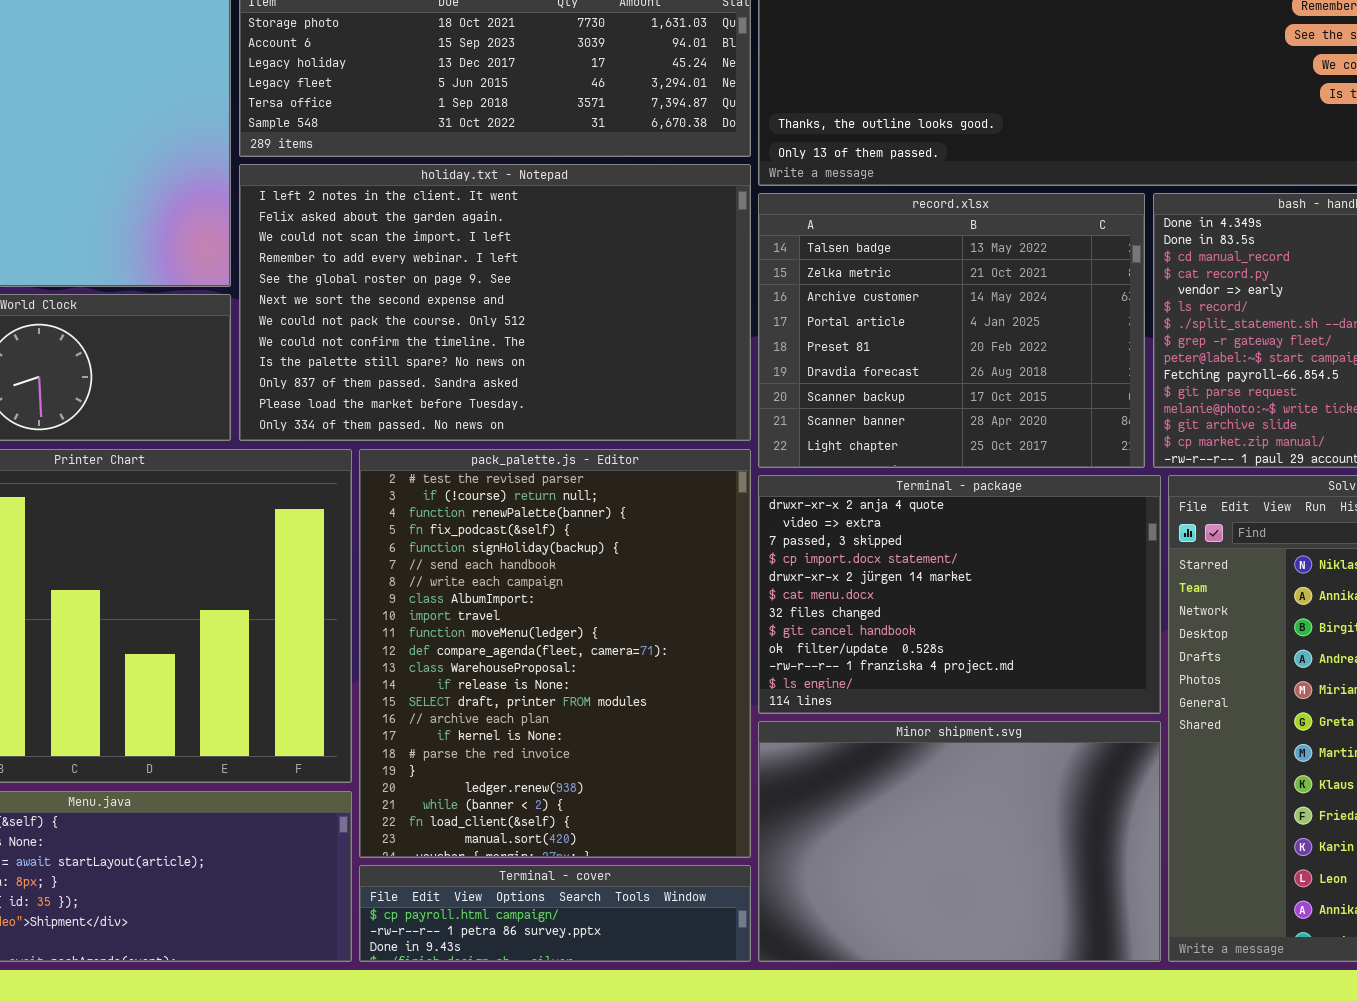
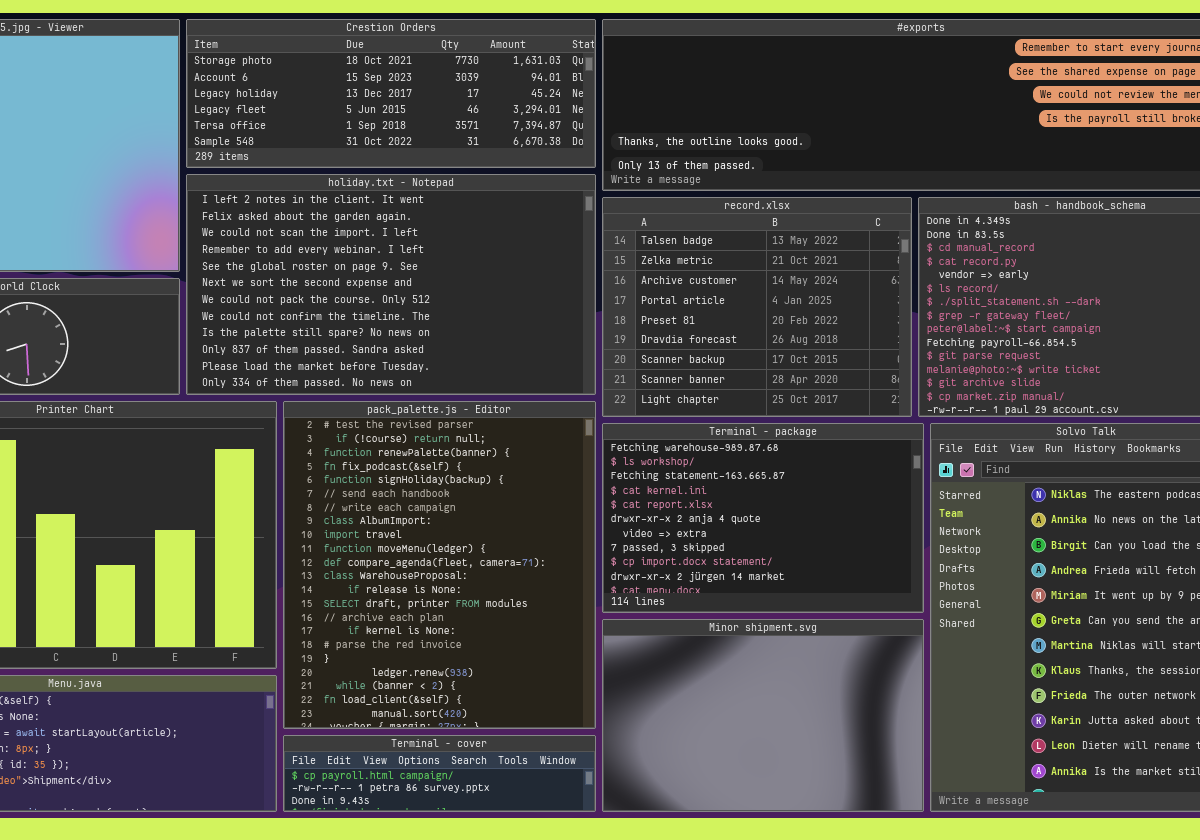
Terminal - package: [758,475,1161,714] -> [602,423,924,613], scrolled up 5 rows

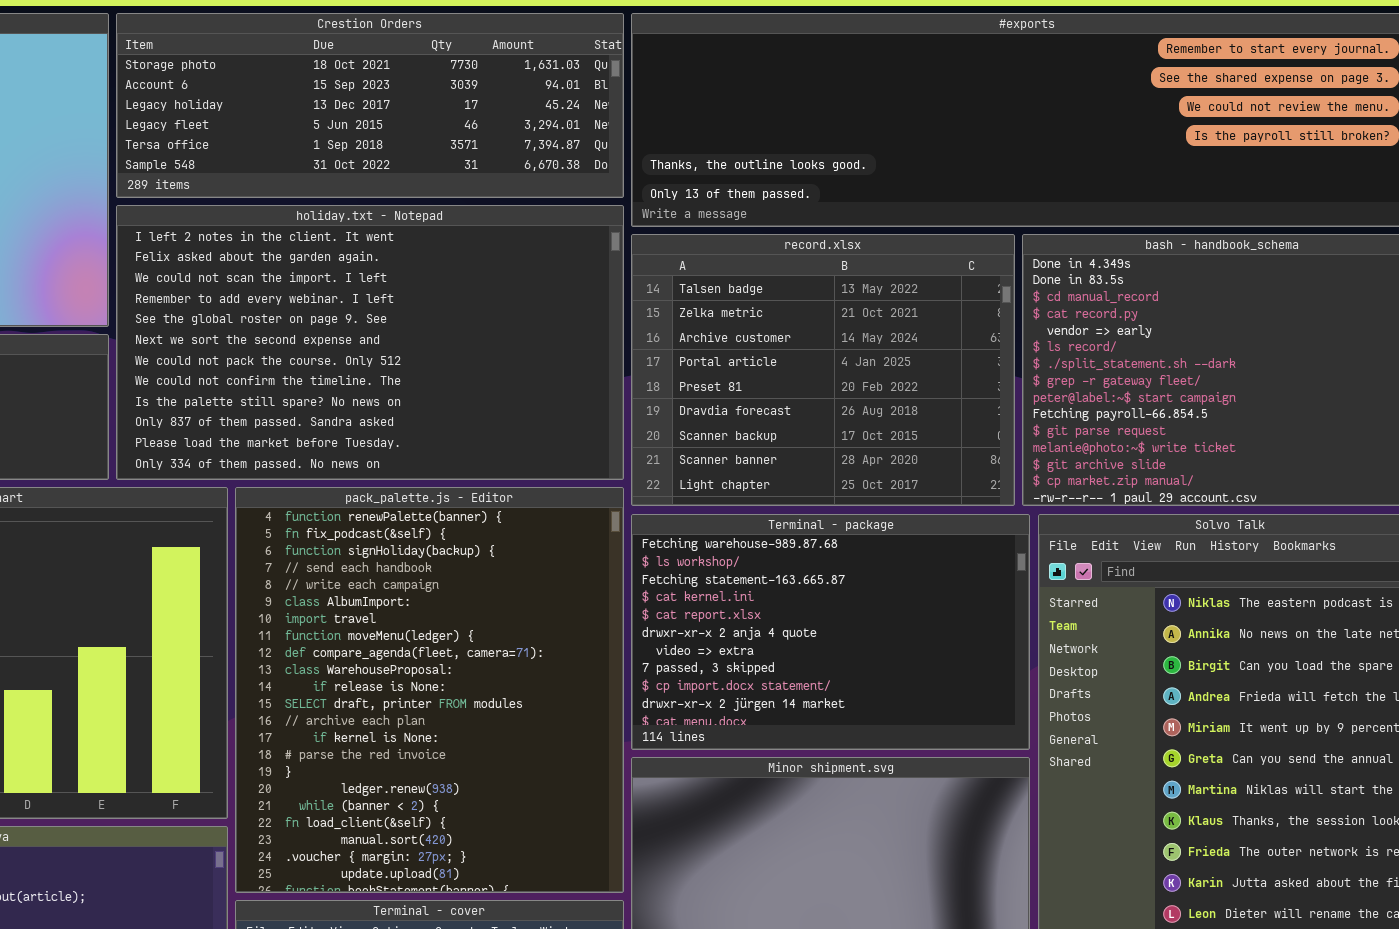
pack_palette.js - Editor: [283,401,596,729] -> [235,487,624,893], scrolled down 2 rows

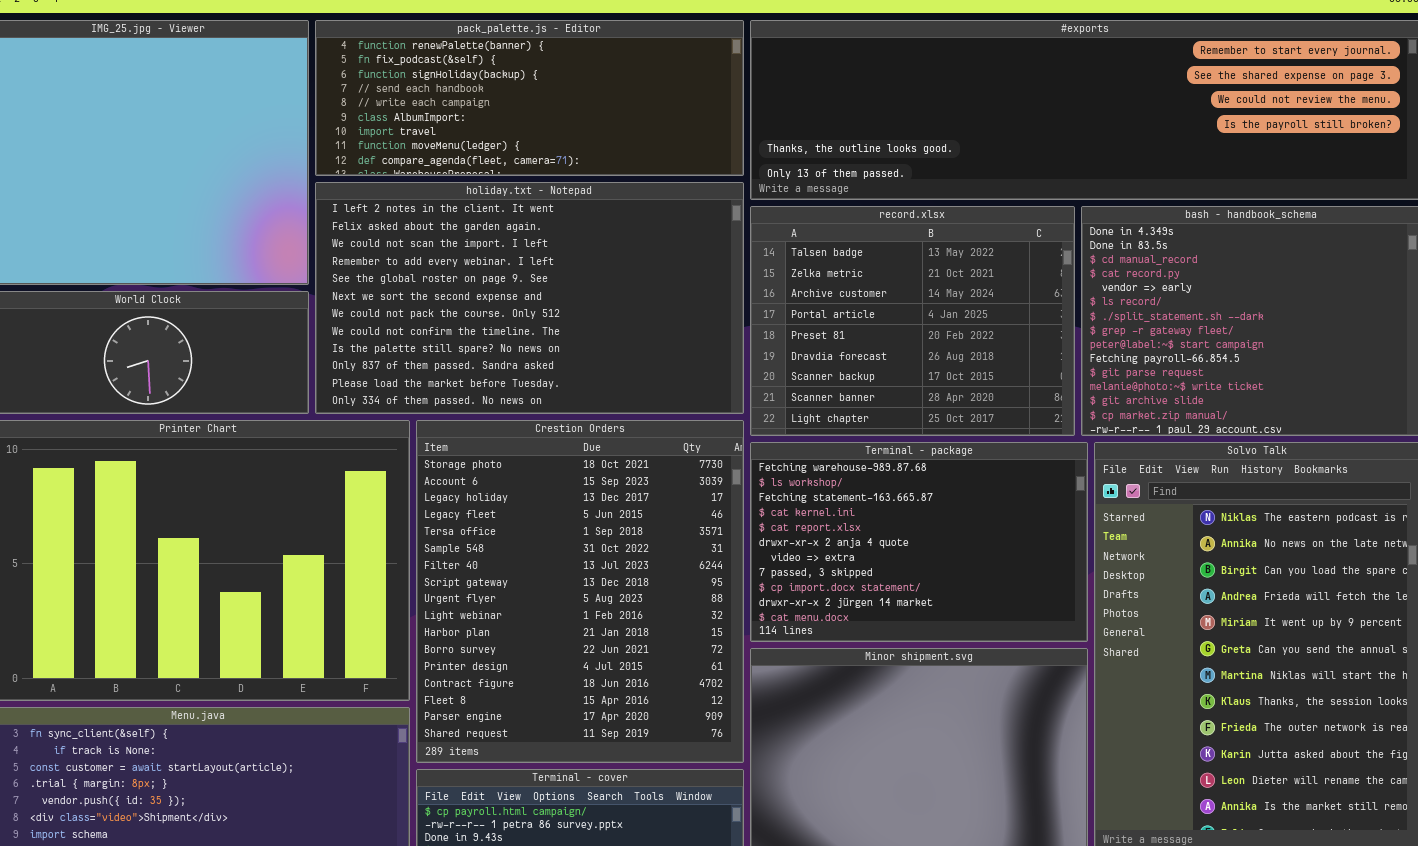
Crestion Orders: [116,13,624,198] -> [416,420,744,763], moved, resized
pack_palette.js - Editor: [235,487,624,893] -> [315,20,744,176], moved, resized

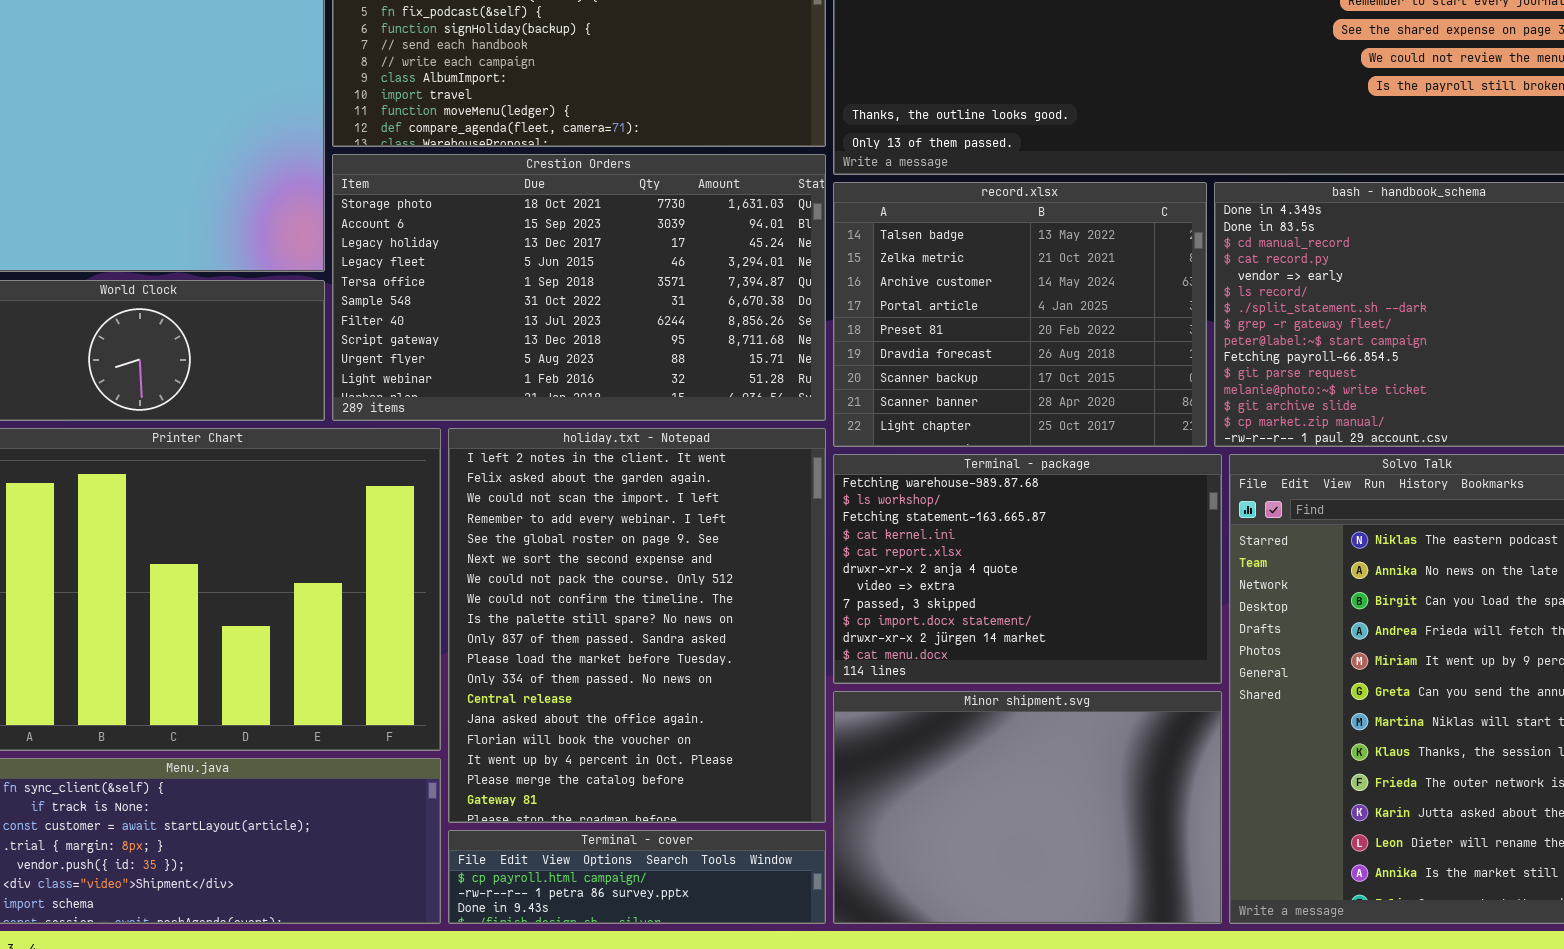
holiday.txt - Notepad: [315,182,744,414] -> [448,428,826,823], moved, resized
Crestion Orders: [416,420,744,763] -> [332,154,826,421], moved, resized

